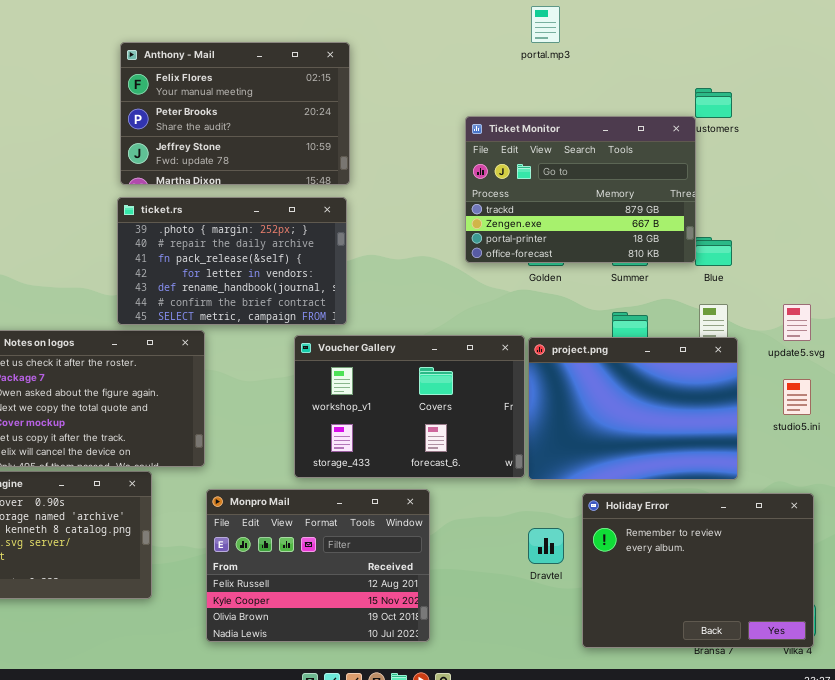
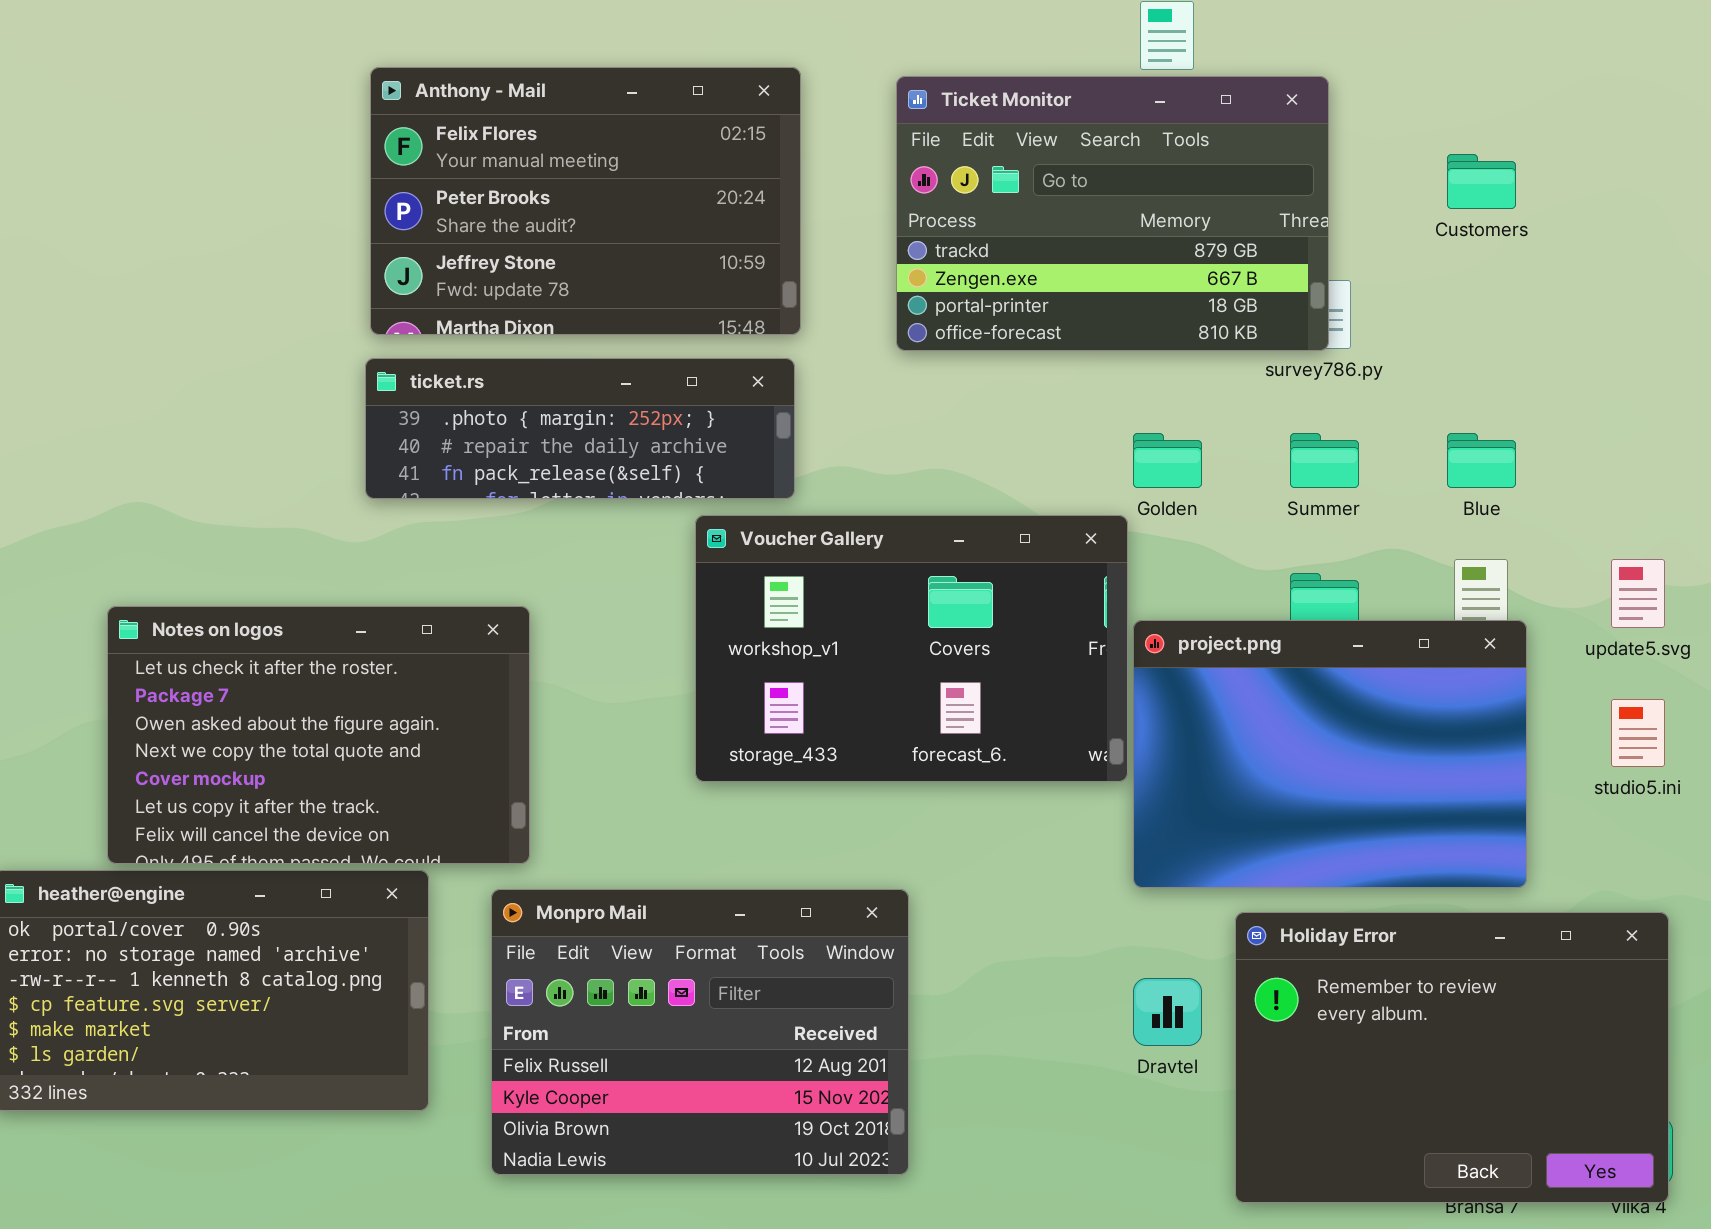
Ticket Monitor: [465,116,696,263] -> [896,76,1329,351], moved
ticket.rs: [117,197,347,325] -> [365,358,795,499], resized
Voucher Gallery: [294,335,525,478] -> [695,515,1128,782], moved
Monpro Mail: [206,489,430,642] -> [491,889,909,1175], moved

